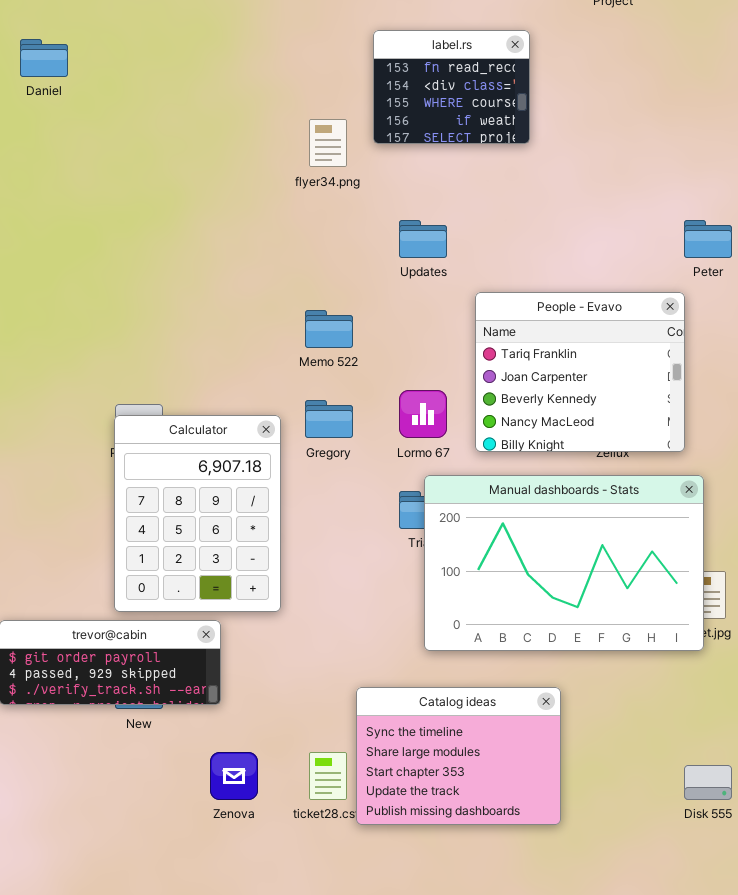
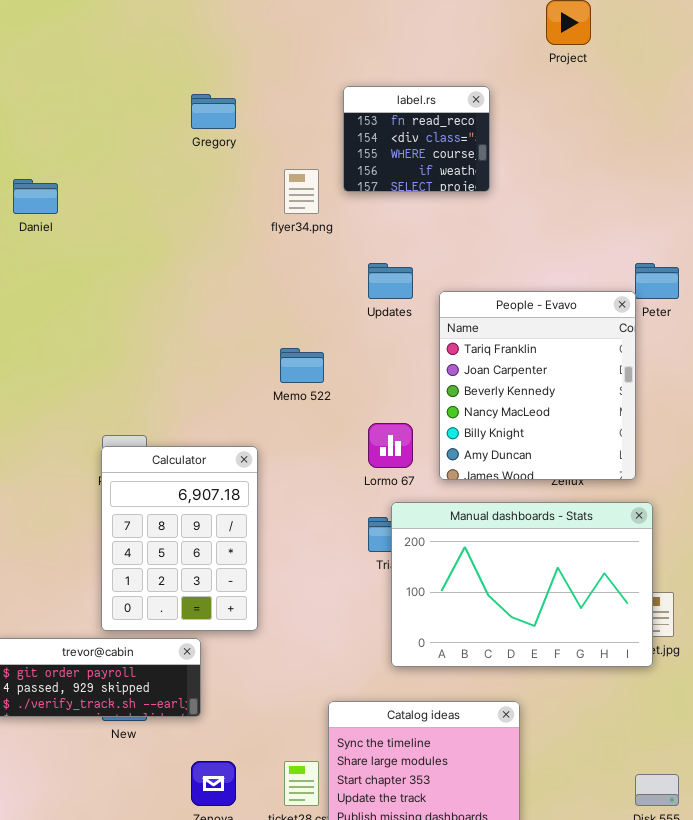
Daniel: [20,39,68,77] -> [13,179,58,214], moved
People - Evavo: [475,292,685,452] -> [439,291,636,480], resized
Gregory: [305,400,353,438] -> [191,94,236,129], moved

